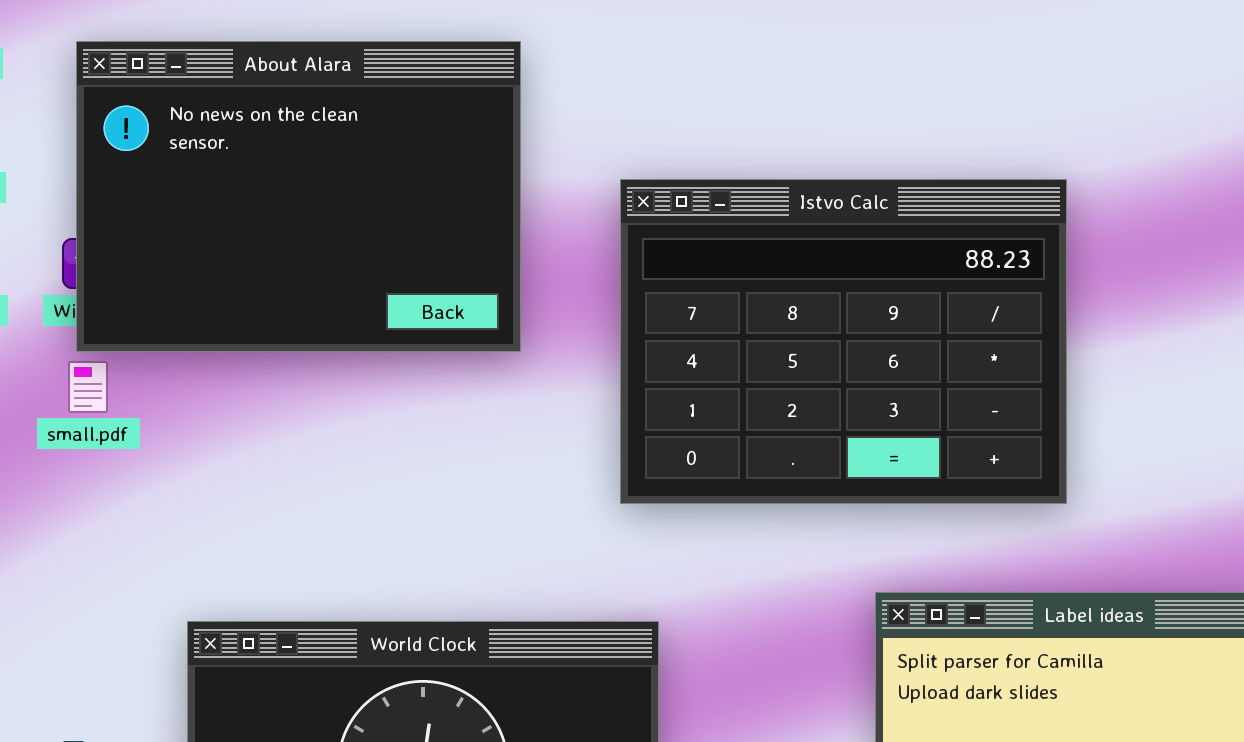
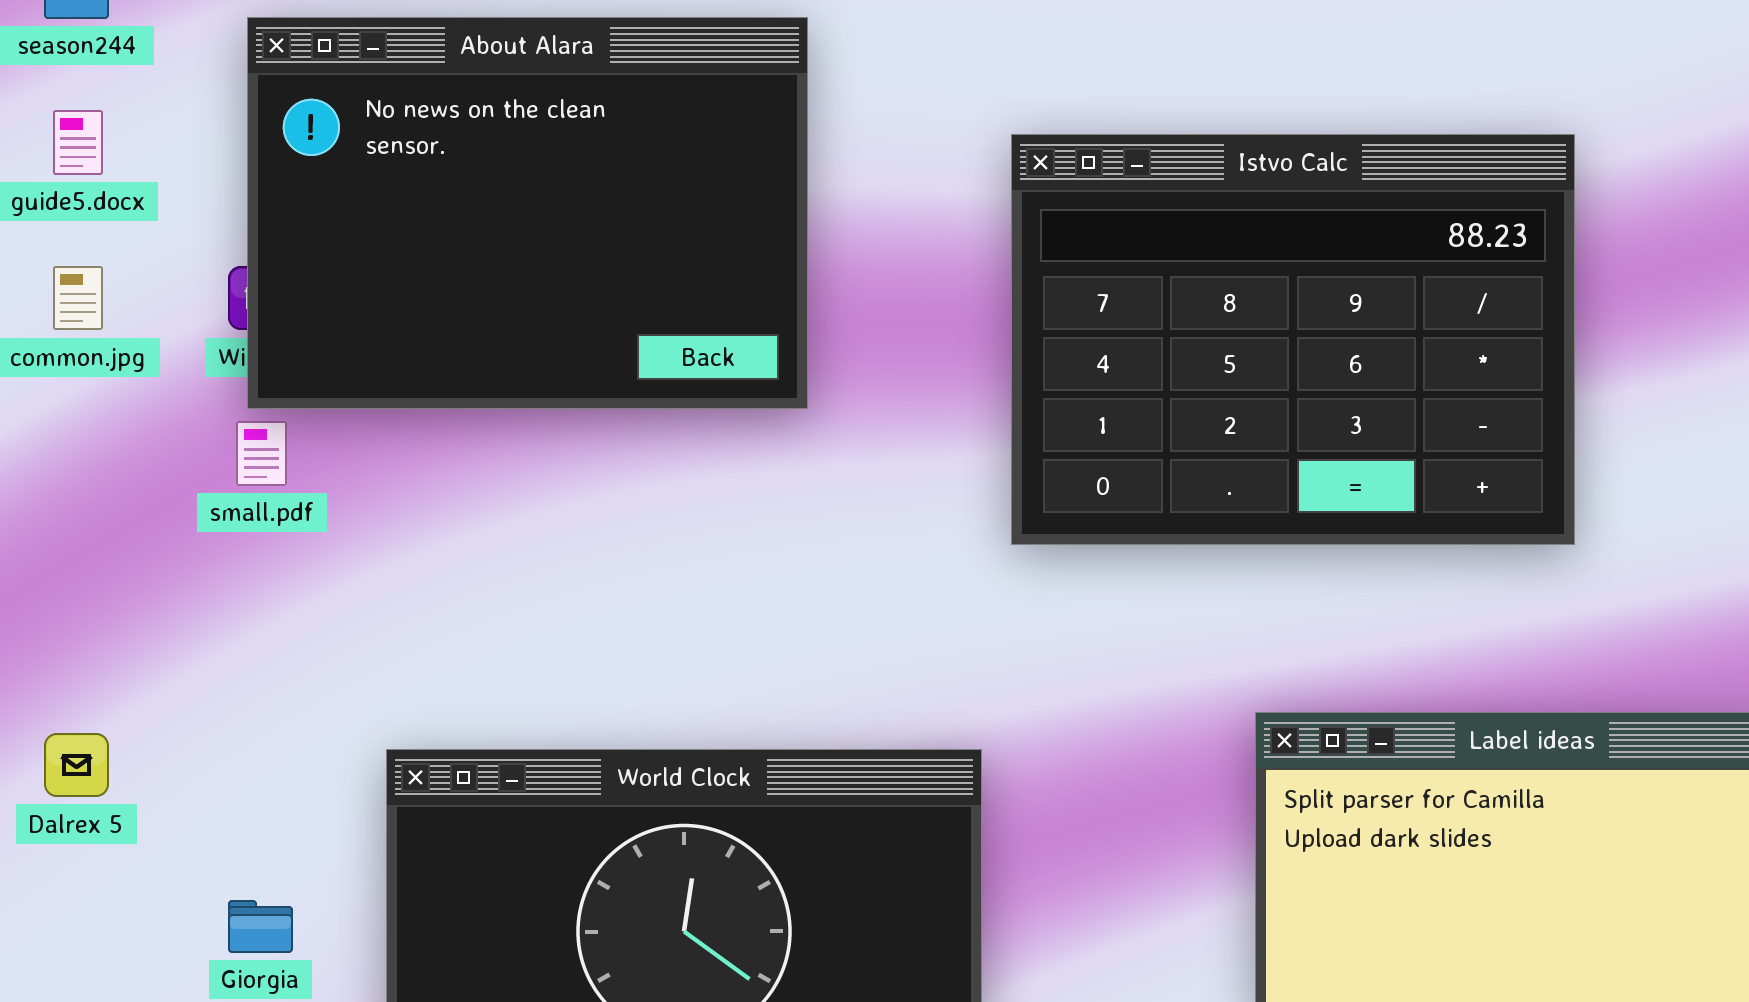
Istvo Calc: [620,179,1067,504] -> [1011,134,1575,545], moved

